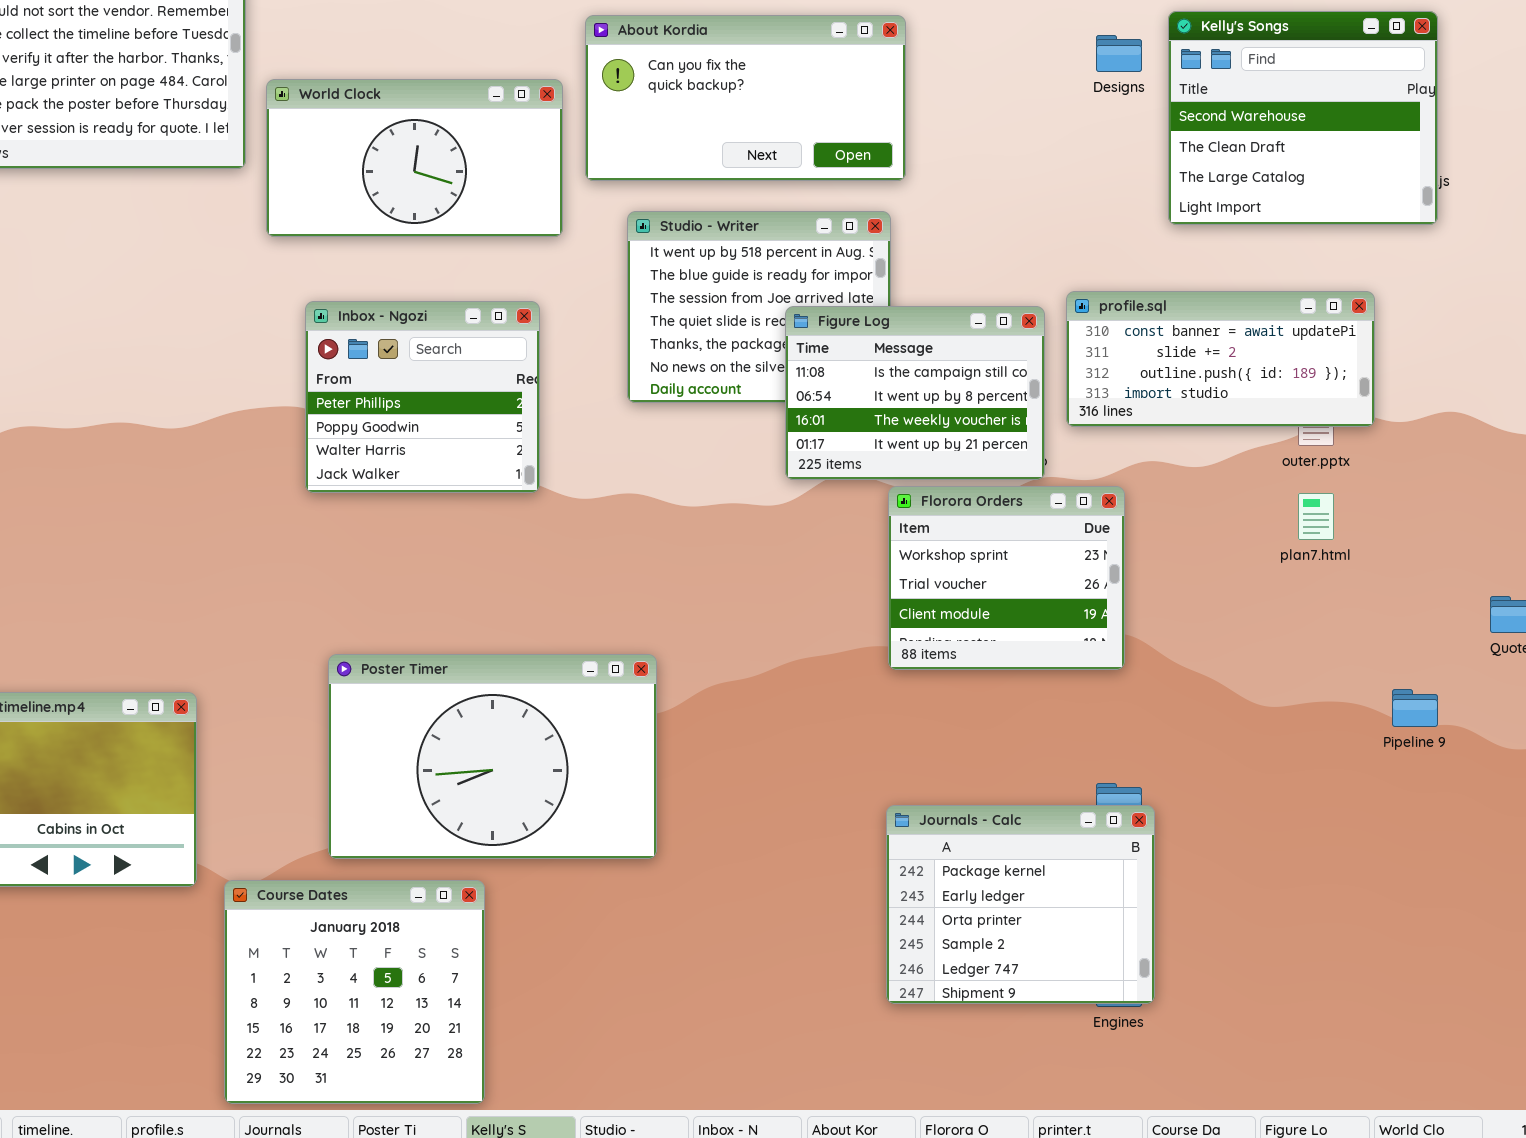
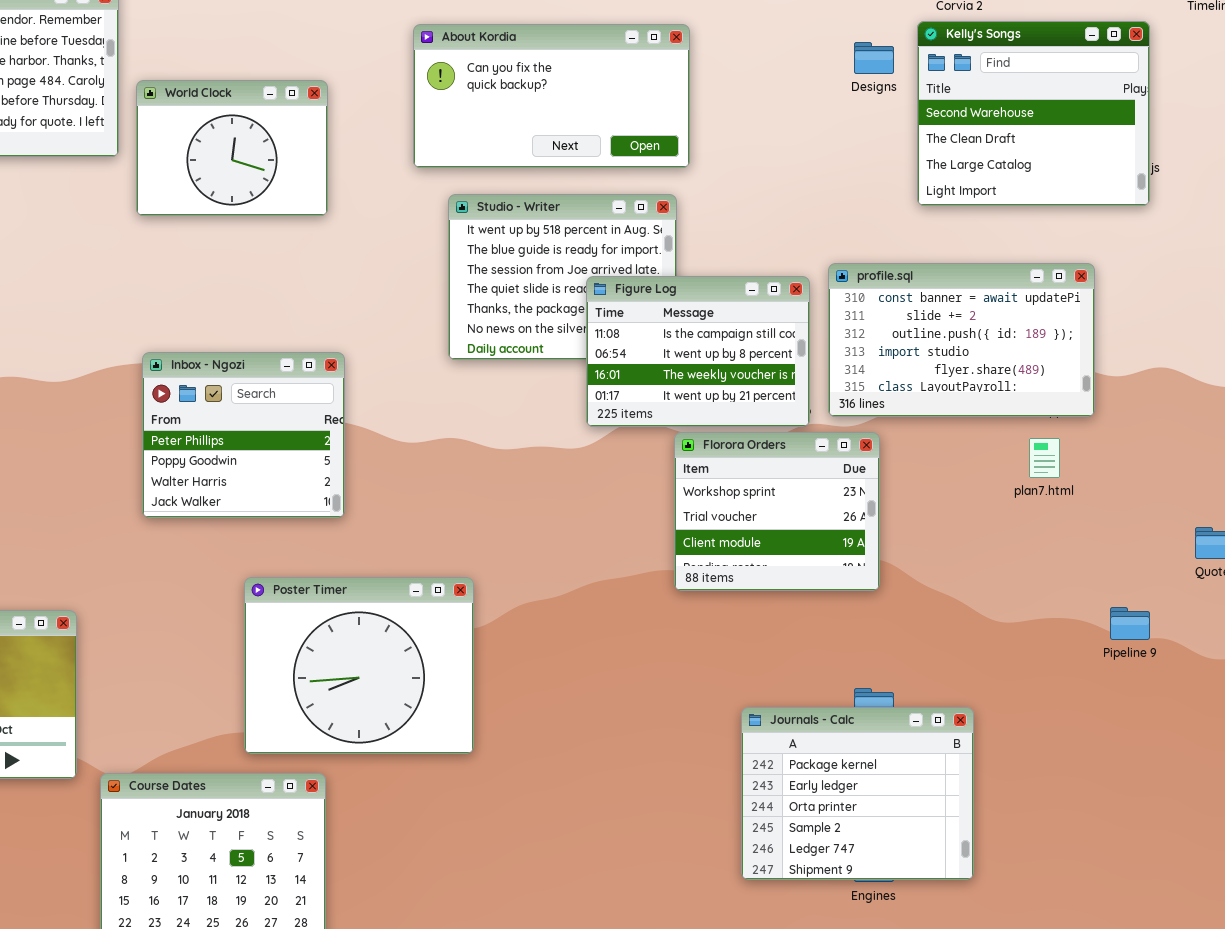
World Clock: [266,79,563,237] -> [136,80,328,216], resized
profile.sql: [1066,291,1375,427] -> [828,263,1095,417], resized
Inbox - Ngozi: [305,301,540,493] -> [142,352,345,518], moved
Poster Timer: [328,654,657,859] -> [244,577,474,754], resized
Journals - Calc: [886,805,1155,1004] -> [741,707,974,880], moved

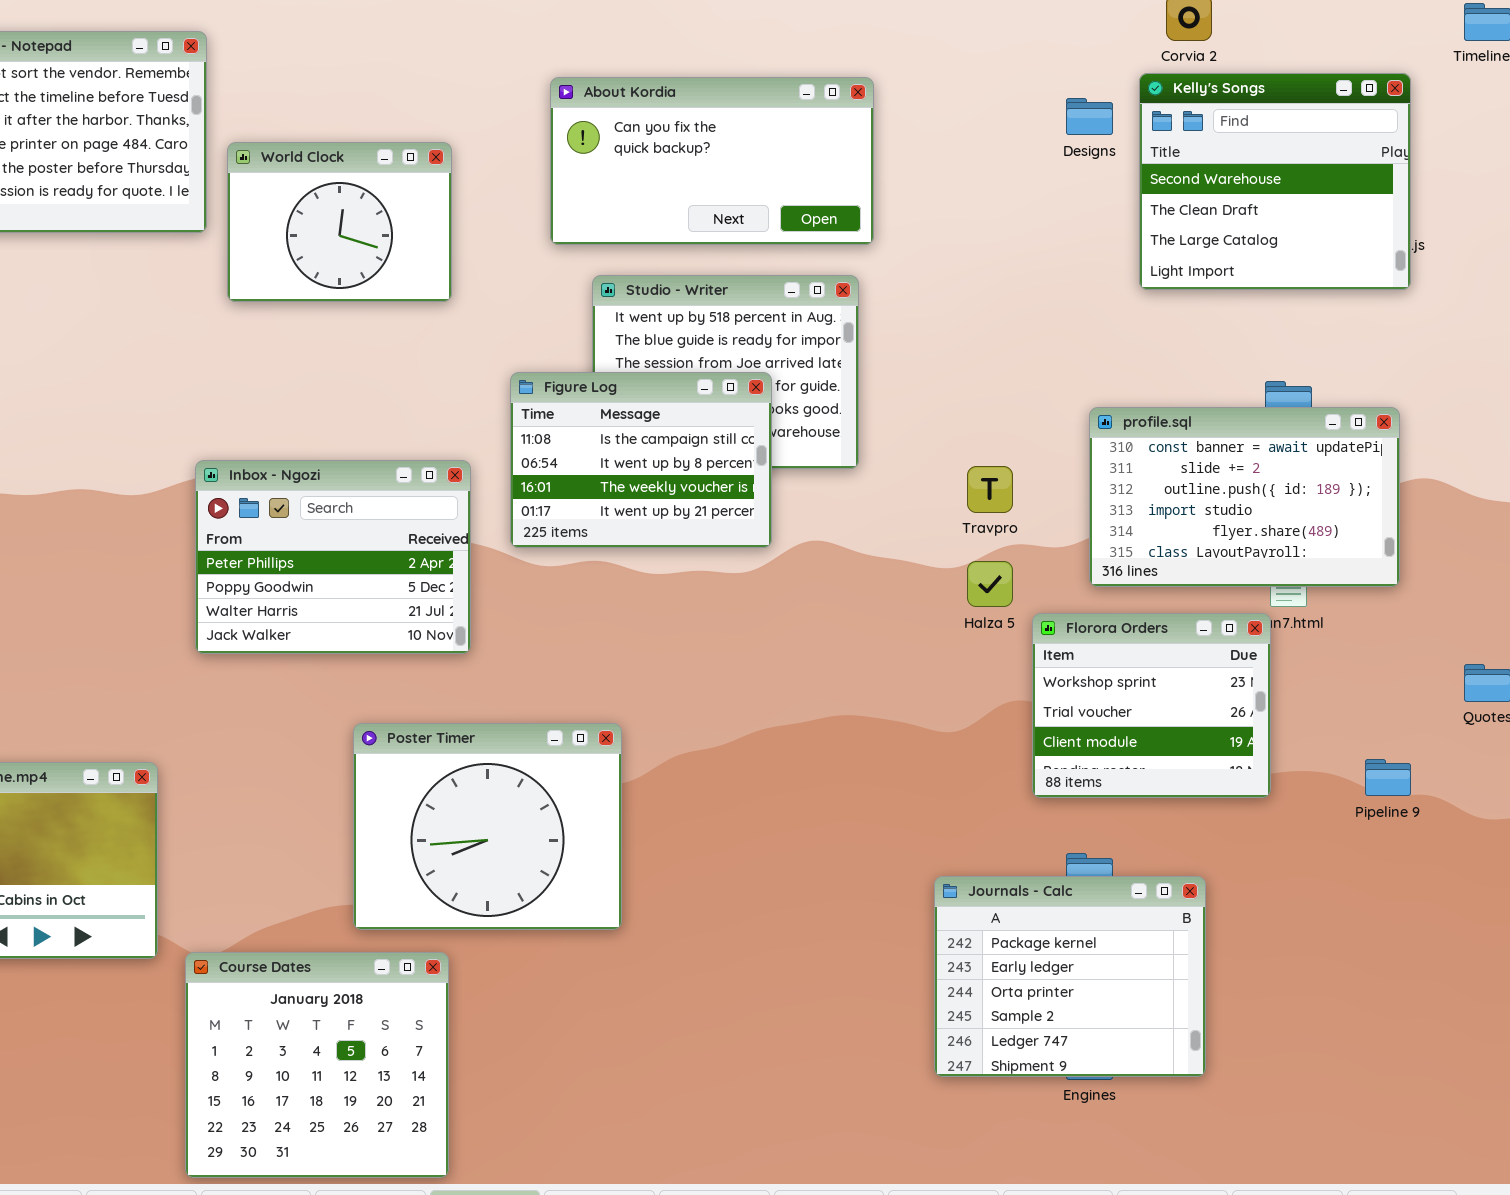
profile.sql: [828,263,1095,417] -> [1089,407,1400,587], moved
Figure Log: [586,276,810,427] -> [510,372,772,548], moved
Inbox - Ngozi: [142,352,345,518] -> [195,460,471,654], resized
Florora Orders: [674,432,880,591] -> [1032,613,1271,798], moved

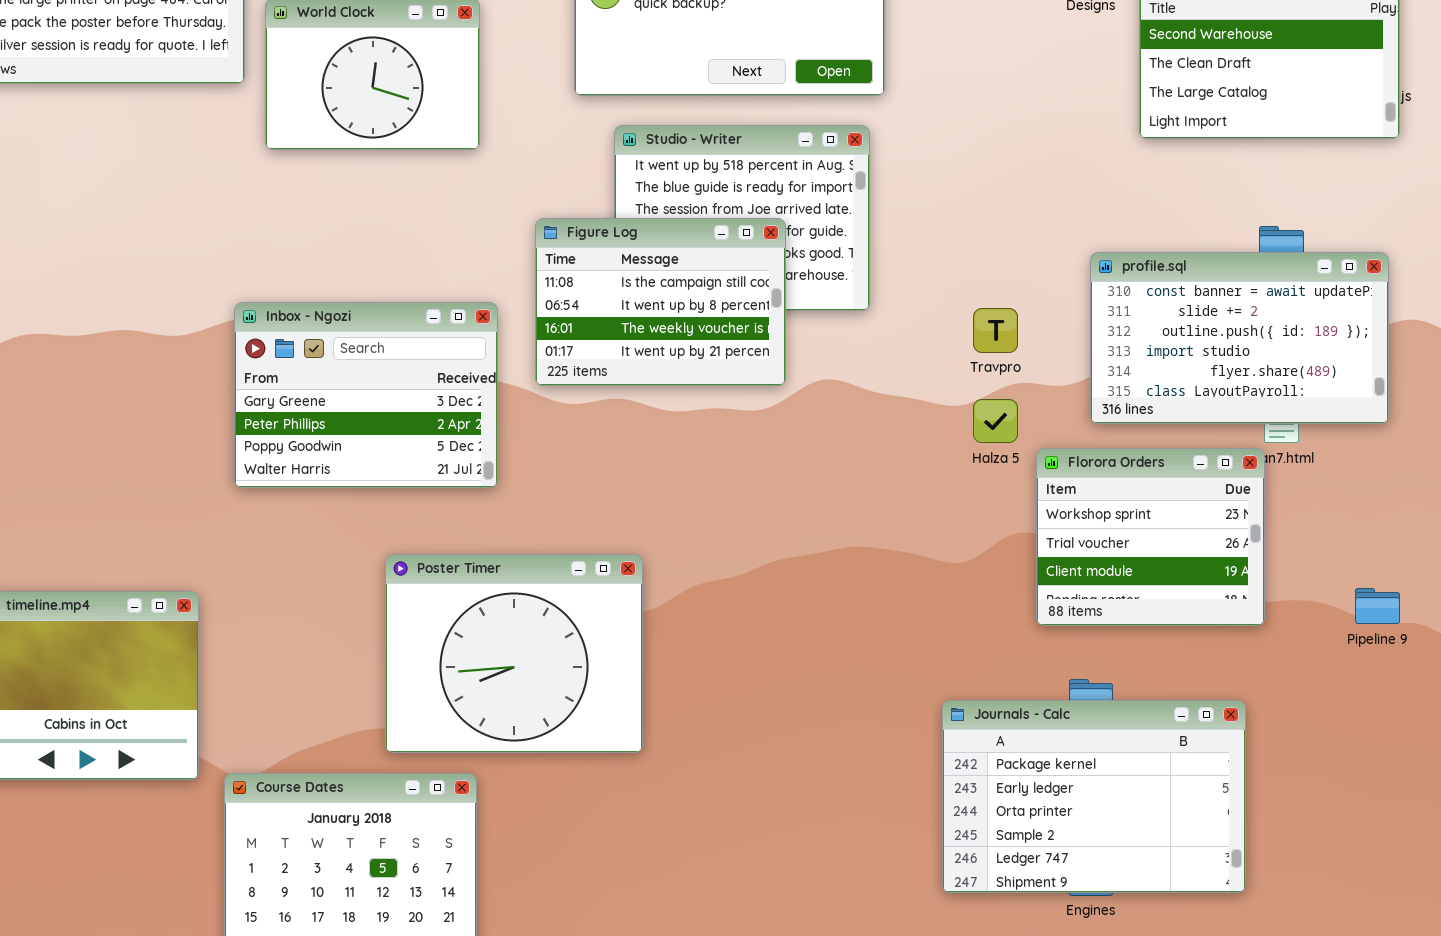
Inbox - Ngozi: [195,460,471,654] -> [234,302,498,488], scrolled up 1 row
Journals - Calc: [934,876,1206,1077] -> [942,700,1246,893], resized

